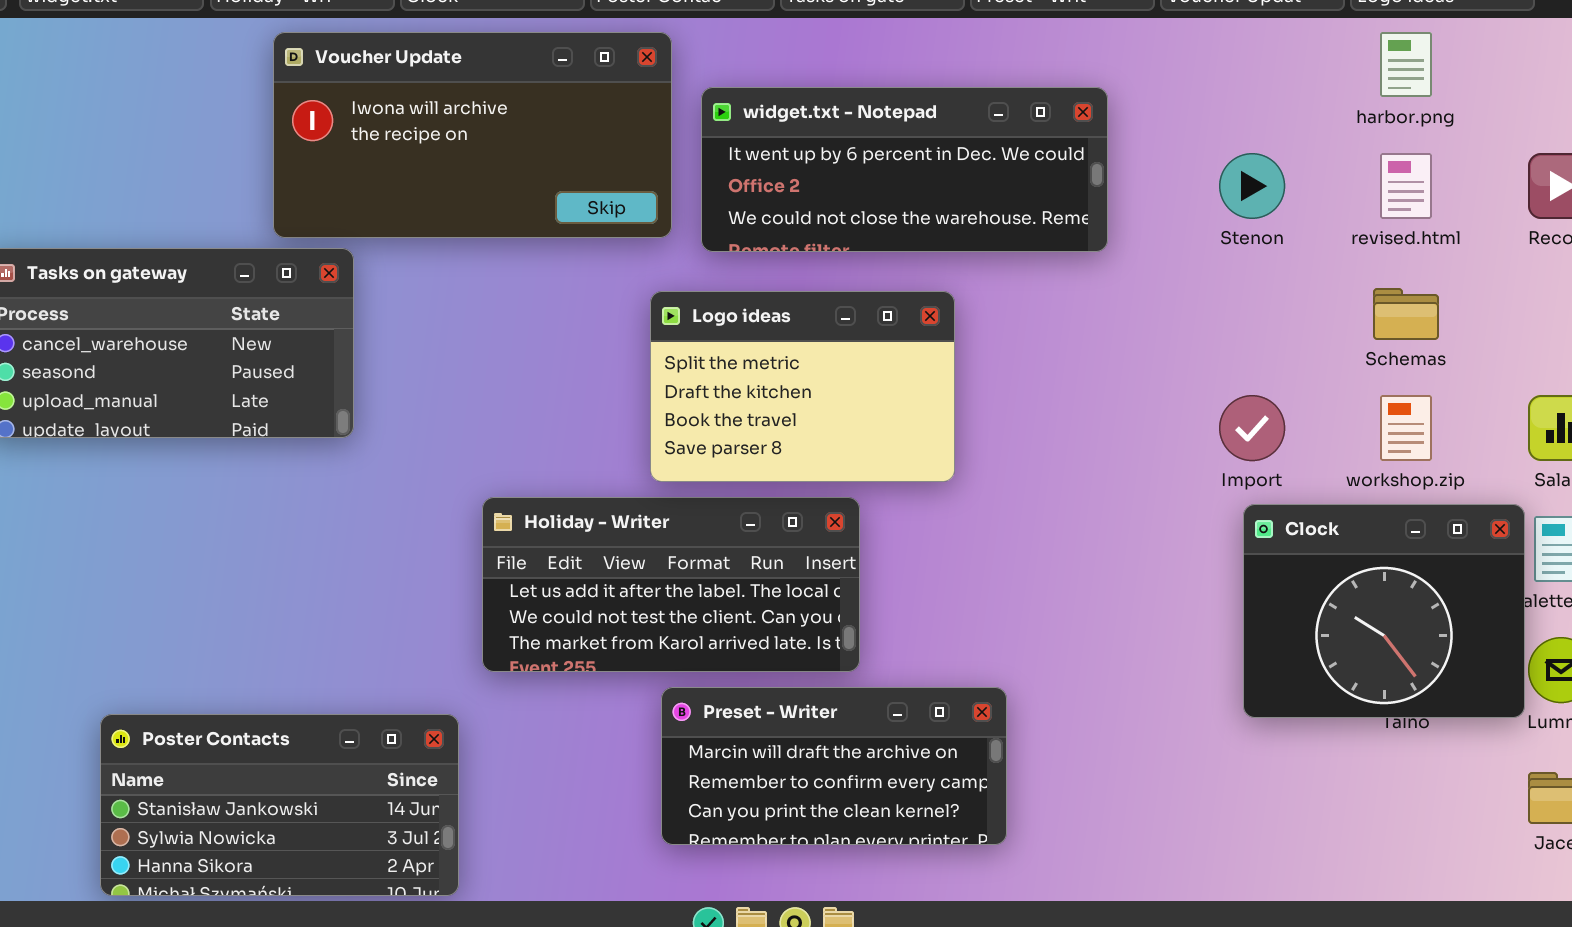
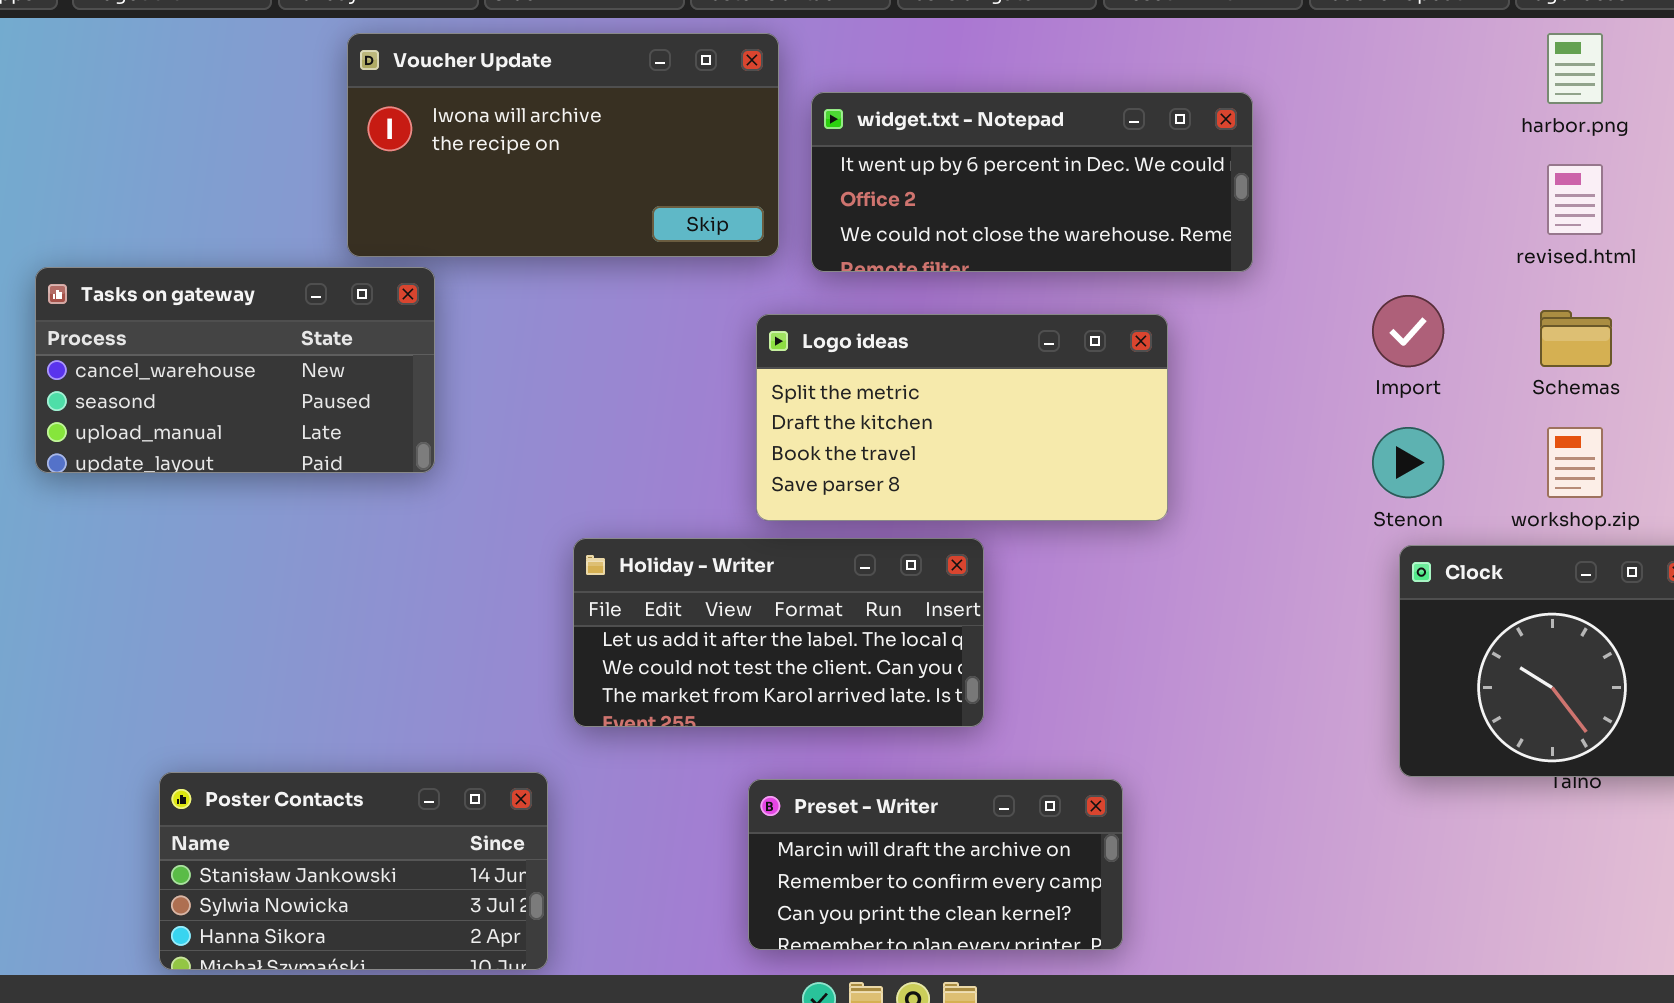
Stenon: [1219,153,1285,219] -> [1372,427,1444,498], moved
Logo ideas: [650,291,955,482] -> [756,314,1168,521], resized
Import: [1219,395,1285,461] -> [1372,295,1444,367], moved
Preset - Writer: [661,687,1007,845] -> [748,779,1123,950], moved

